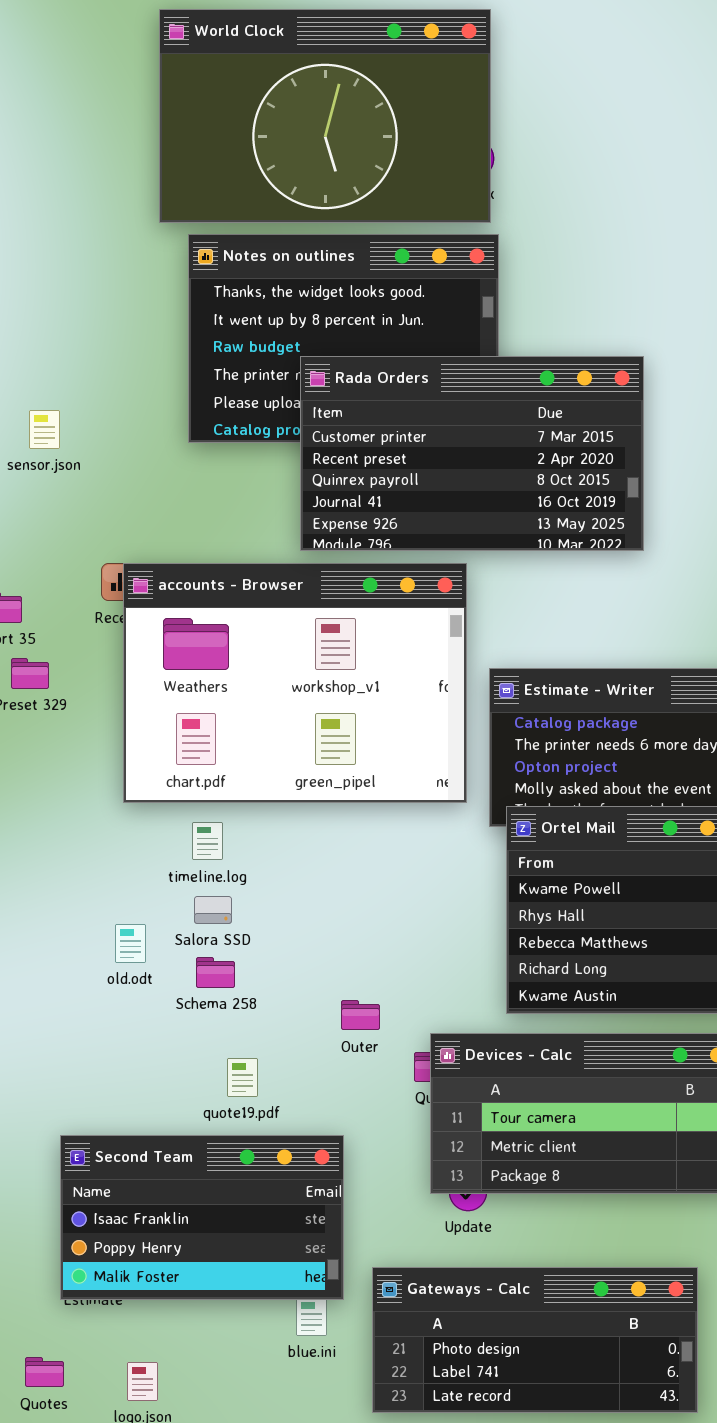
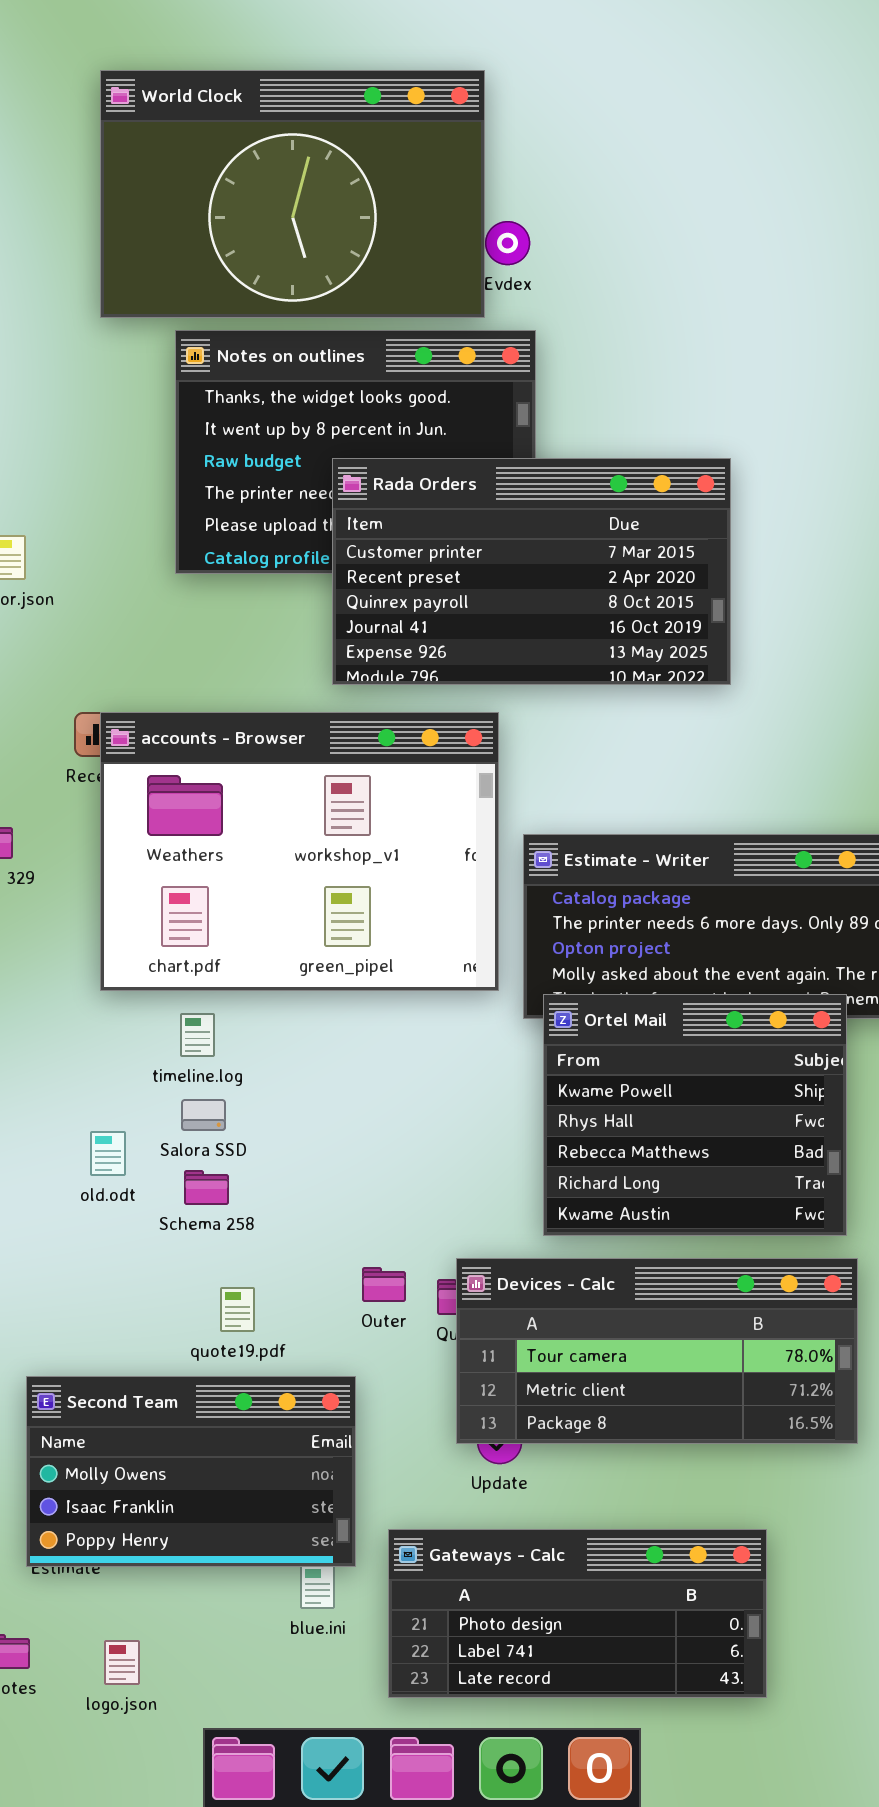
World Clock: [159,9,491,223] -> [100,70,485,318], moved
Rada Orders: [300,356,644,551] -> [332,458,731,685], moved
Outer: [341,1000,380,1030] -> [362,1267,406,1302], moved
Second Team: [60,1135,344,1300] -> [26,1376,356,1567], scrolled up 1 row

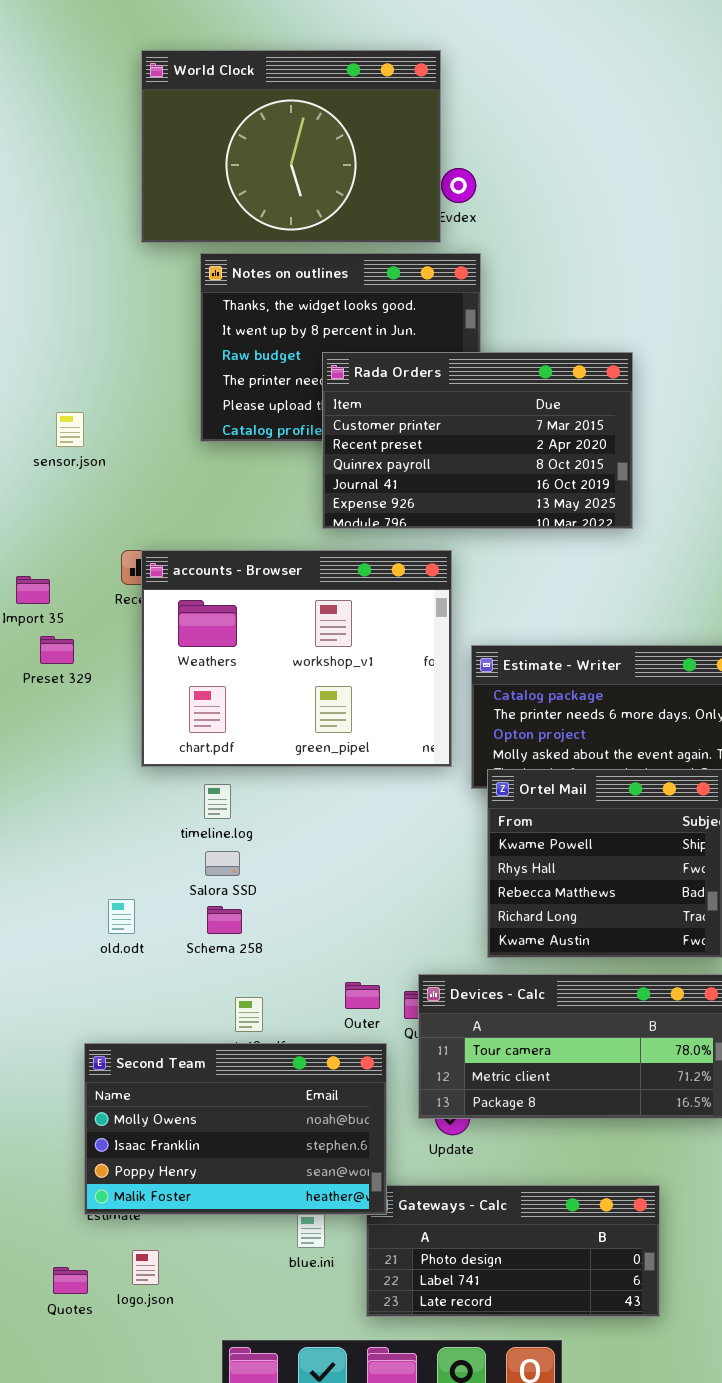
old.odt: [90,1131,126,1176] -> [108,899,135,934], moved
Second Team: [26,1376,356,1567] -> [84,1043,387,1215], resized
logo.json: [104,1640,140,1685] -> [132,1250,159,1285], moved

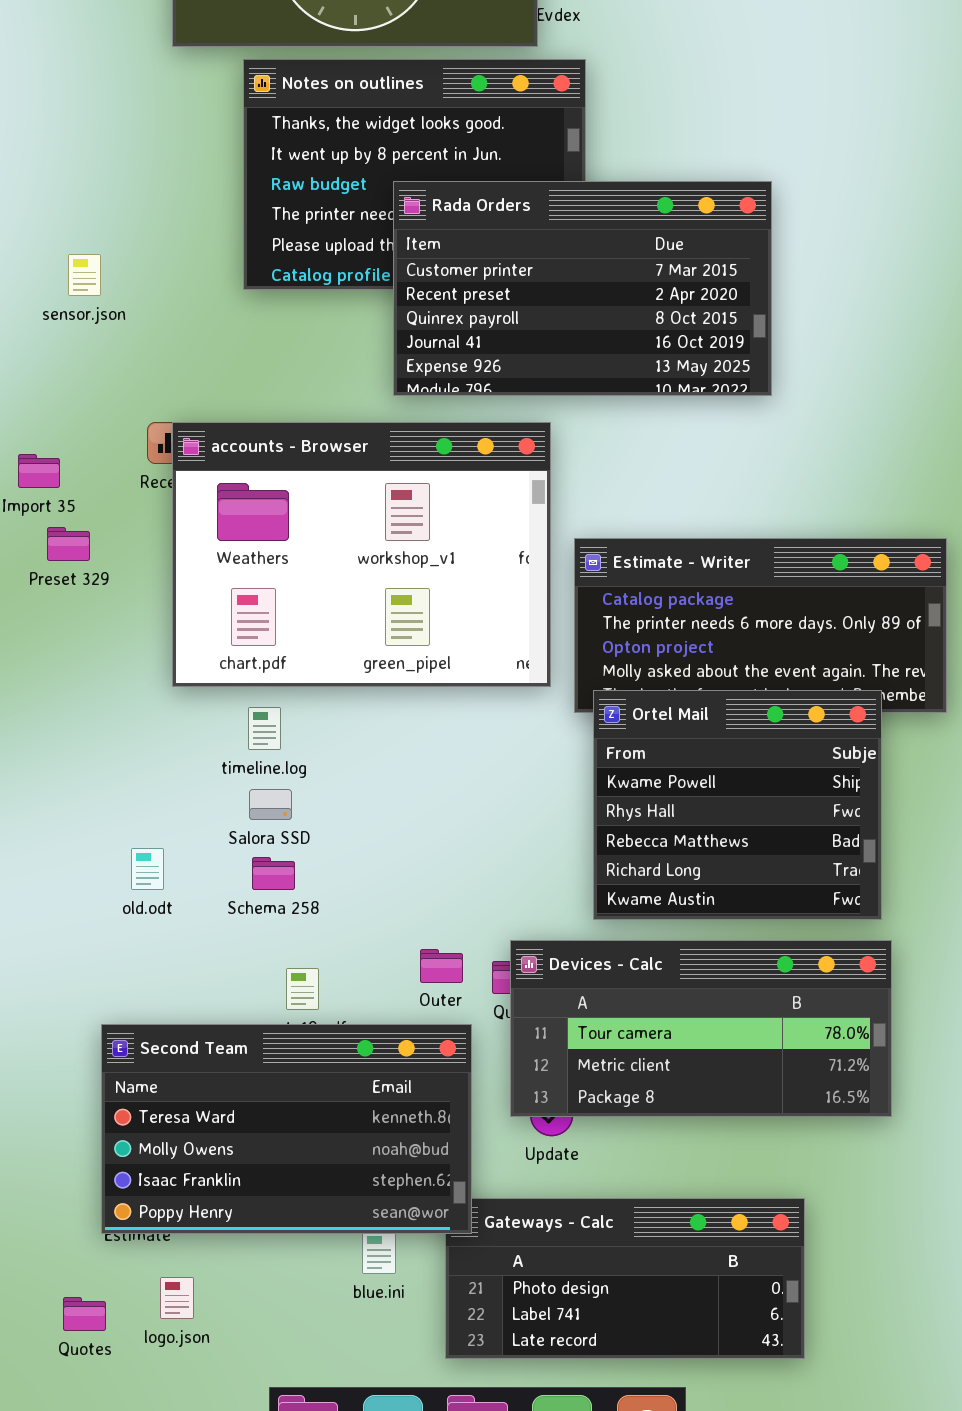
Second Team: [84,1043,387,1215] -> [101,1024,472,1234], scrolled up 1 row

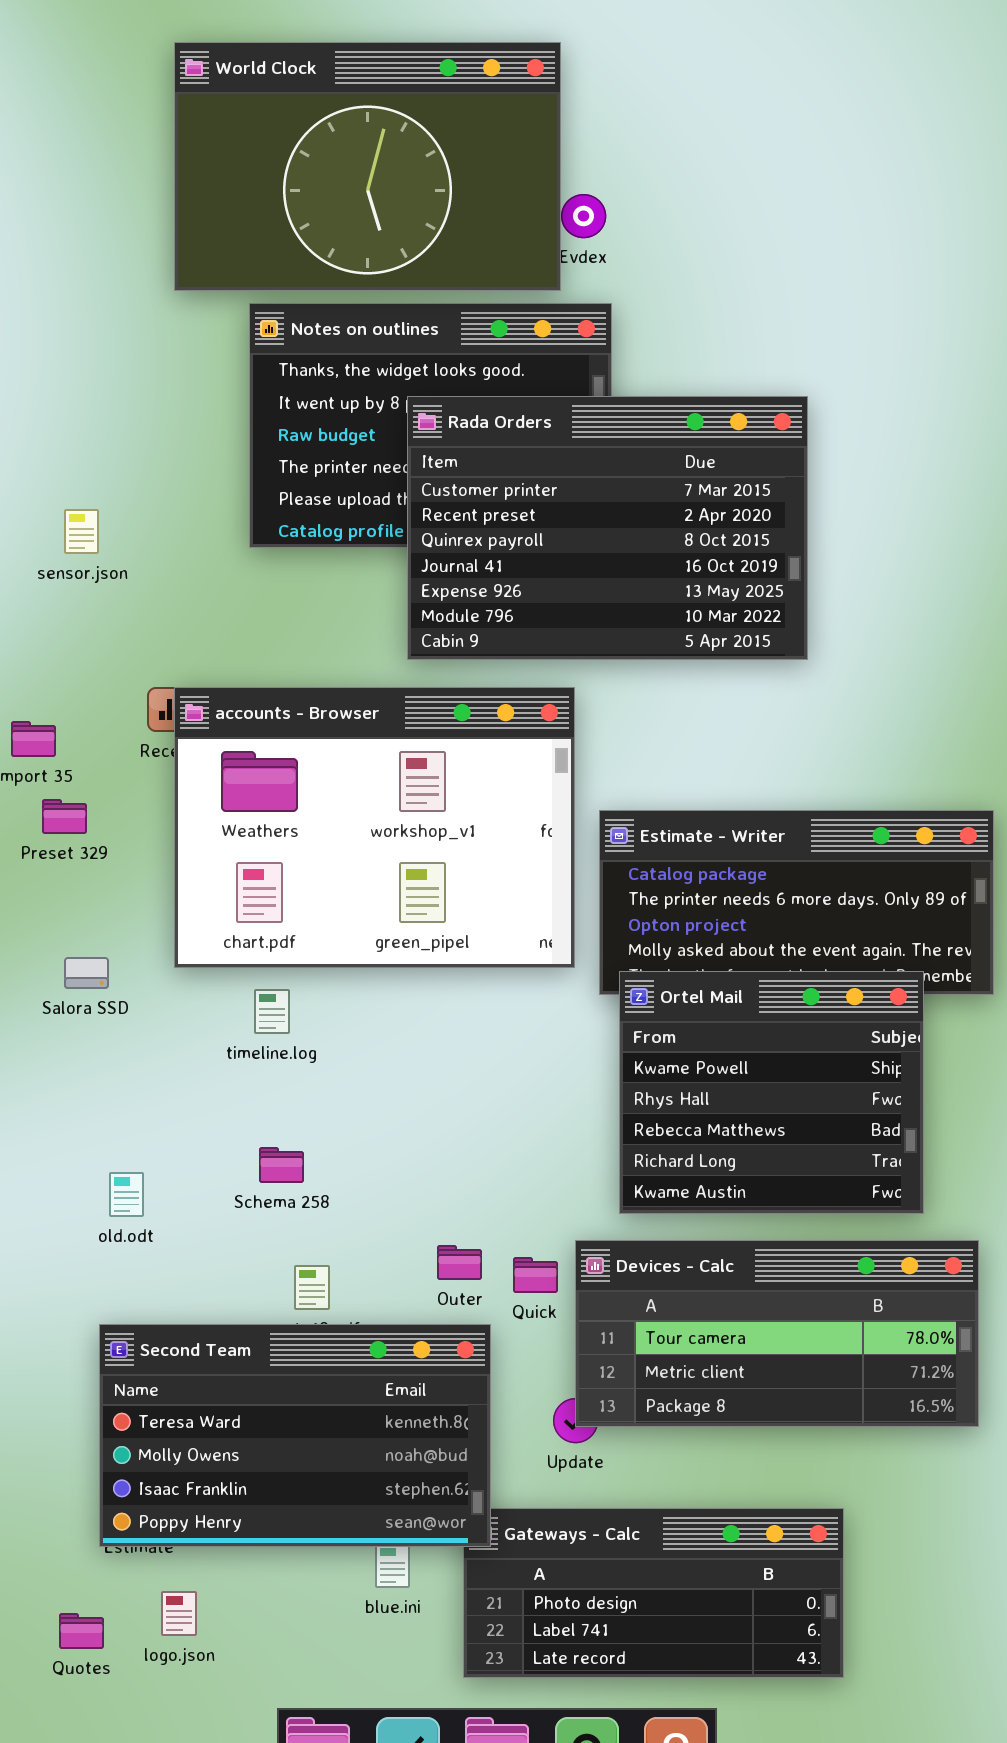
Rada Orders: [393,181,772,396] -> [407,396,808,660], resized
Salora SSD: [249,789,292,820] -> [64,957,109,989], moved
old.odt: [131,848,164,890] -> [109,1172,144,1217], moved
Devices - Calc: [510,940,892,1117] -> [575,1240,979,1427], moved

